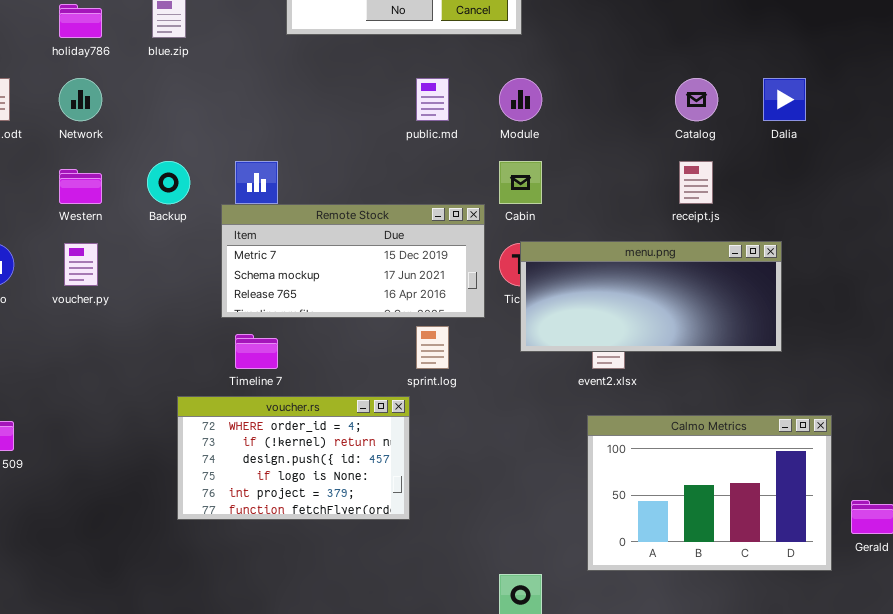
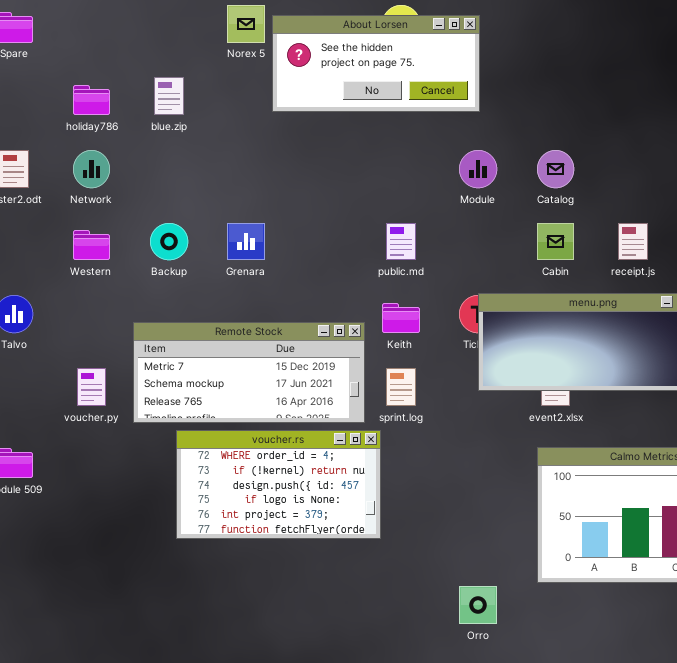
public.md: [416,78,449,121] -> [386,223,416,260], moved
Catalog: [675,78,718,121] -> [537,150,574,188], moved
Cabin: [499,161,542,204] -> [537,223,574,260], moved
Remote Stock: [221,204,485,318] -> [133,322,365,423], moved
voucher.py: [64,243,98,286] -> [77,368,106,406], moved

